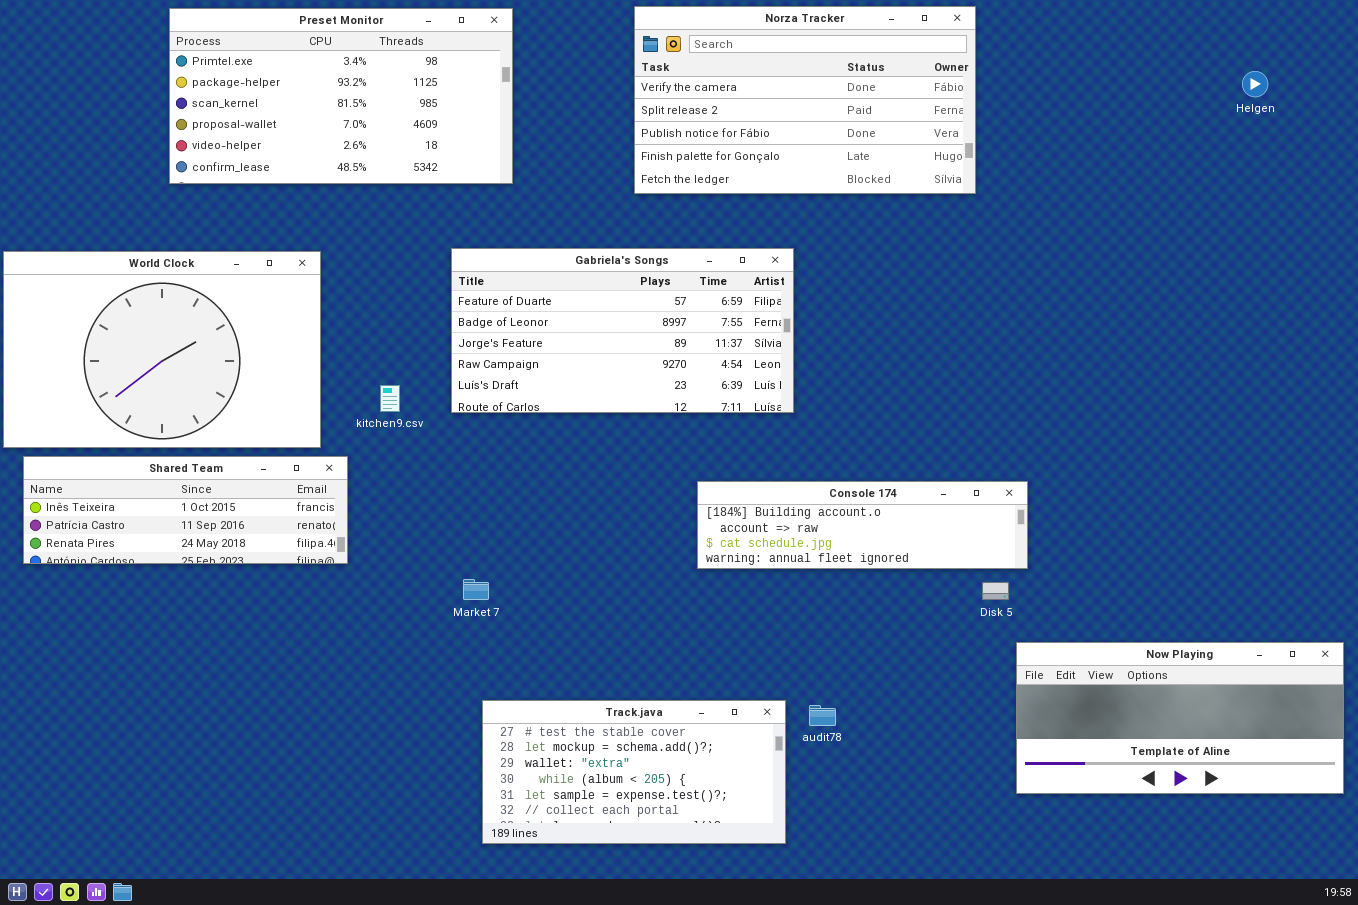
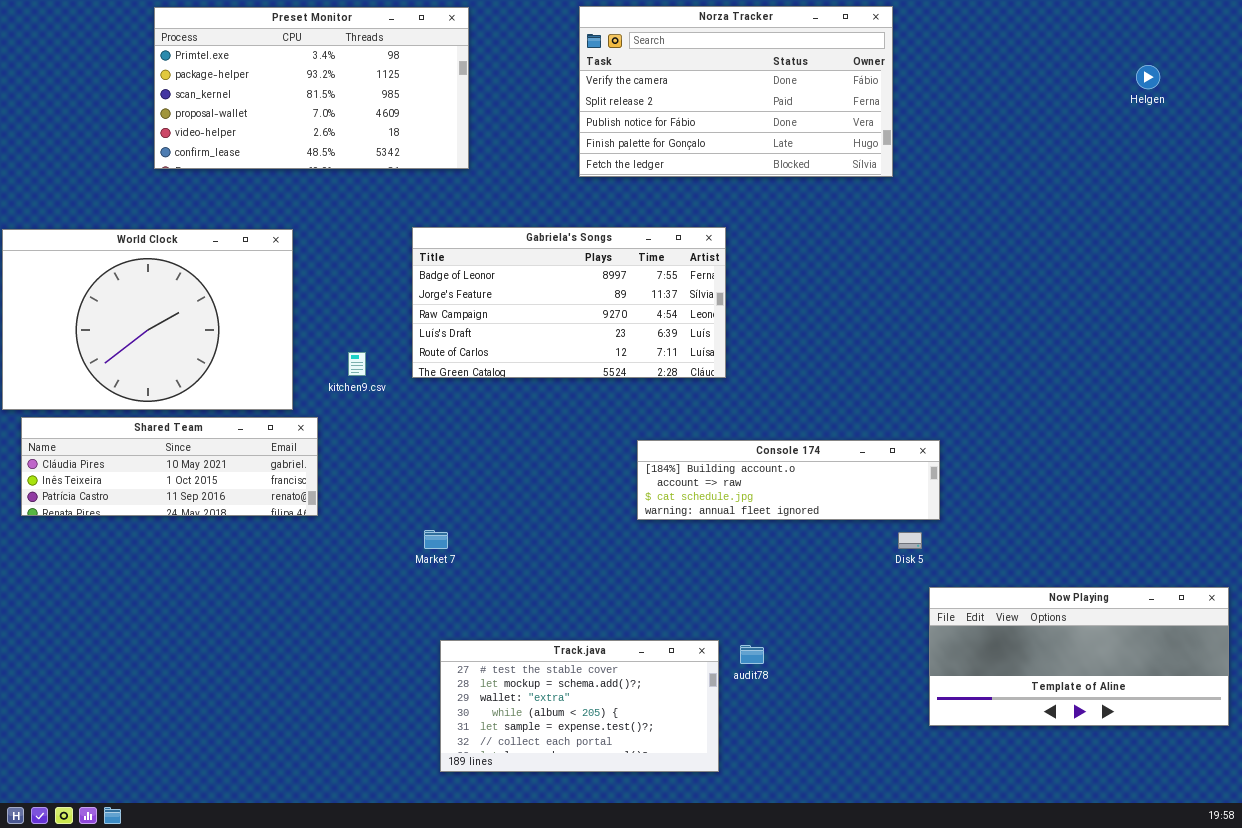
Gabriela's Songs: [451,248,794,413] -> [412,227,726,378], scrolled down 1 row
Shared Team: [23,456,348,564] -> [21,417,318,516], scrolled up 1 row

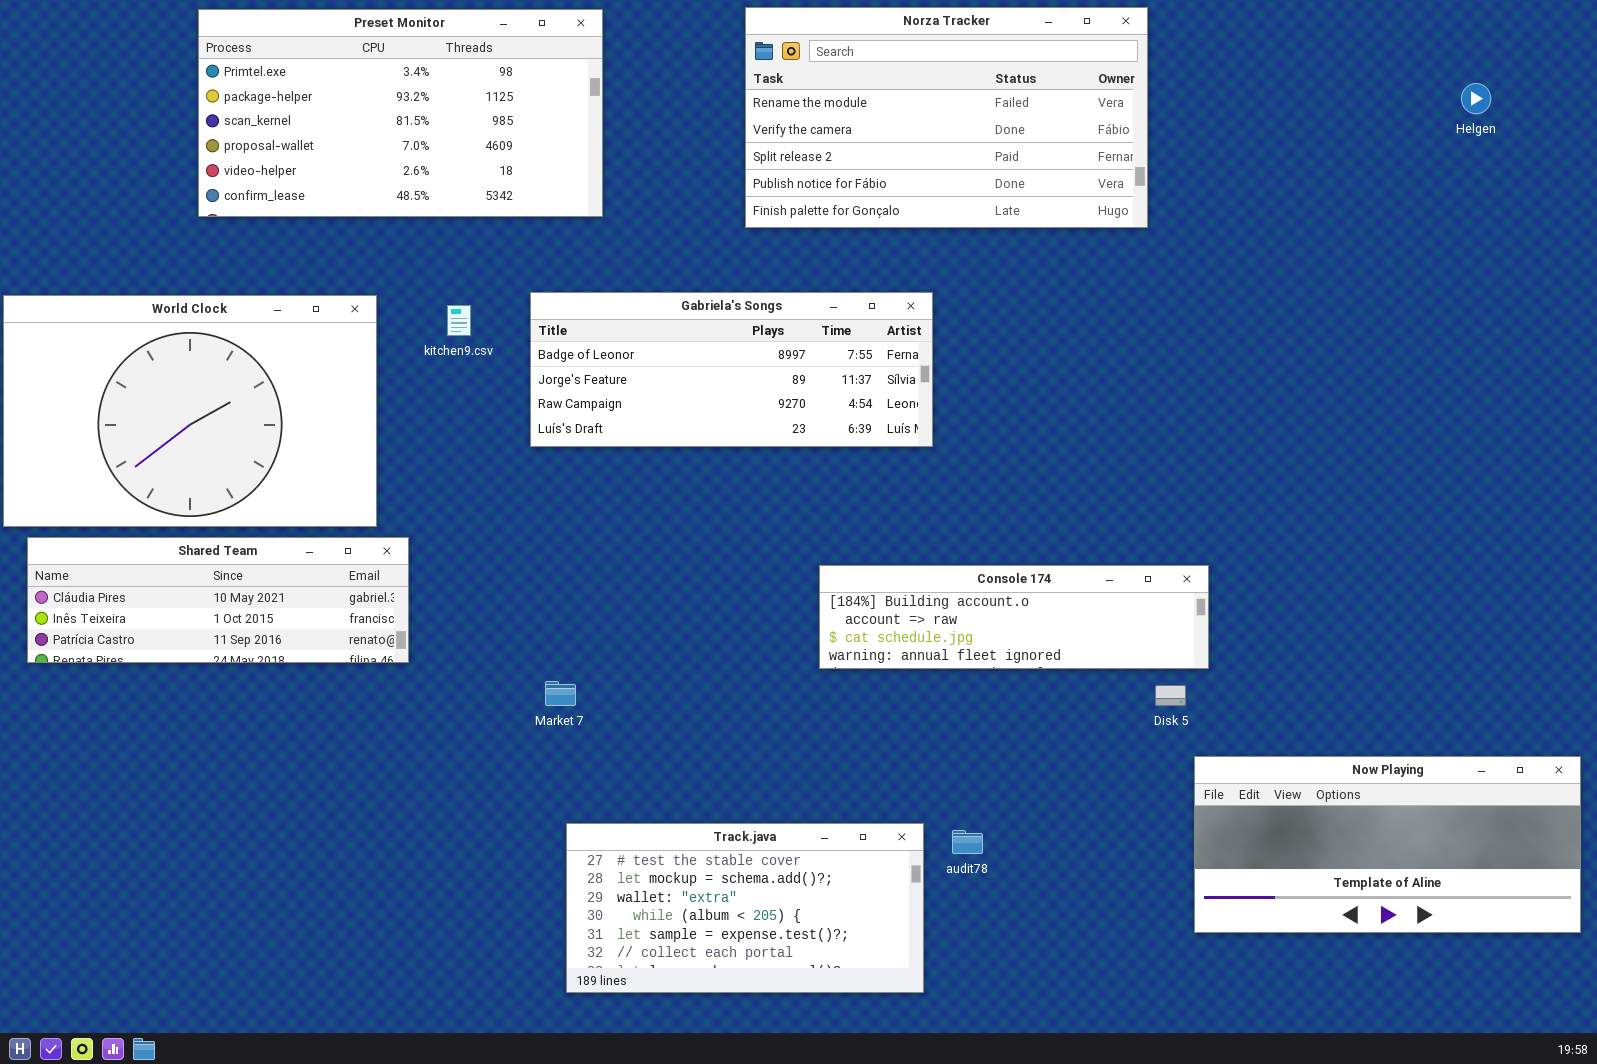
Norza Tracker: [579,6,893,177] -> [745,7,1148,228], scrolled up 1 row
Gabriela's Songs: [412,227,726,378] -> [530,292,933,447], resized
kitchen9.csv: [348,352,366,376] -> [447,305,471,336], moved

